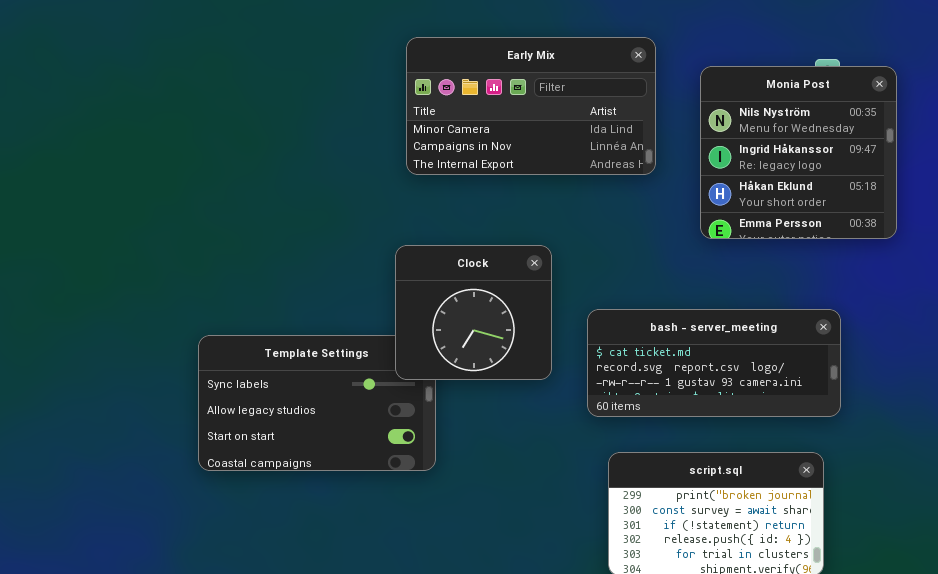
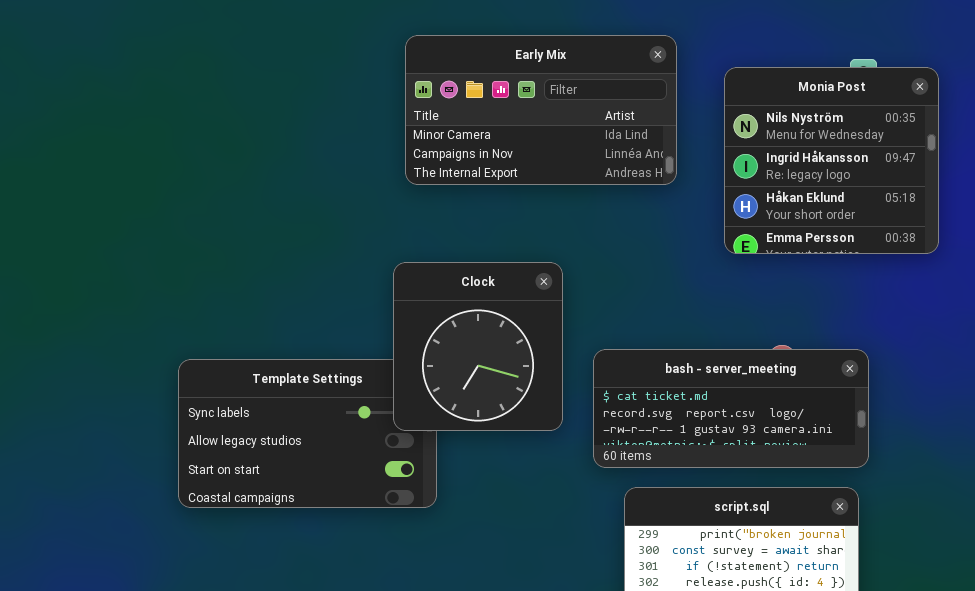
Clock: [395,245,552,380] -> [393,262,563,431], resized
bash - server_meeting: [587,309,841,417] -> [593,349,869,468], moved

